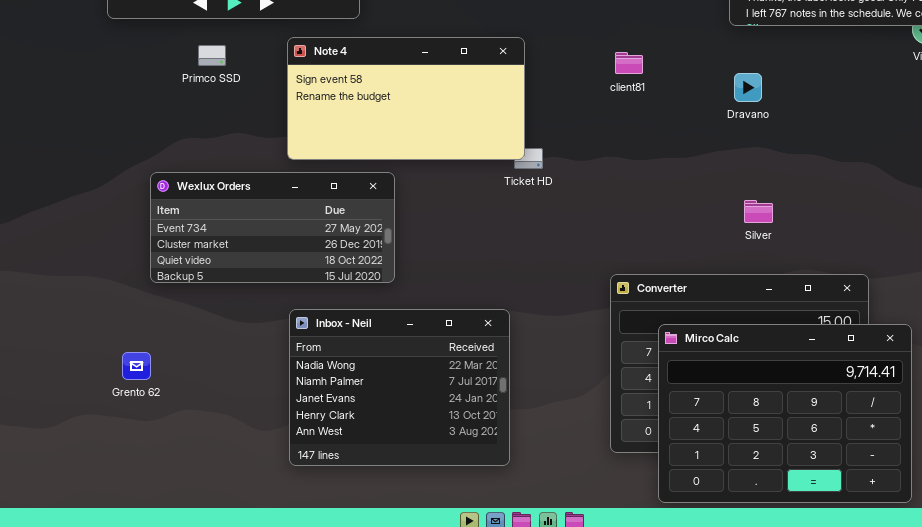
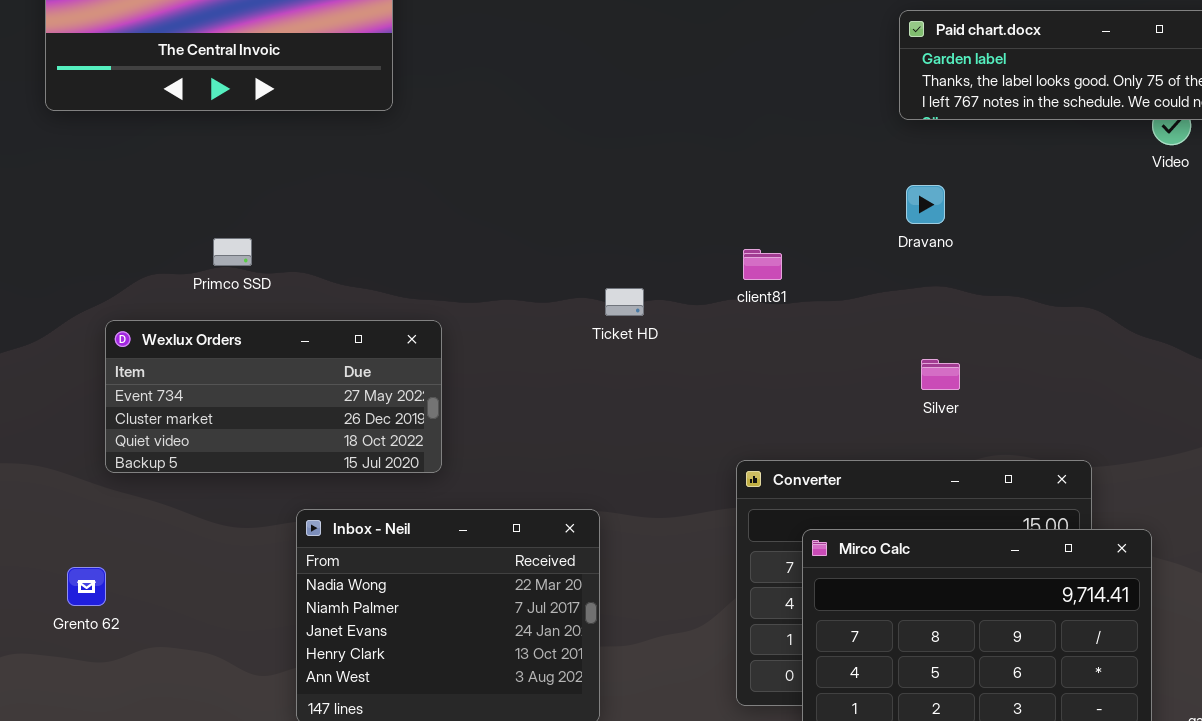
Note 4: [287,37,525,160] -> none, closed
Primco SSD: [198,45,226,66] -> [213,238,252,266], moved
client81: [615,52,643,74] -> [743,249,782,280], moved

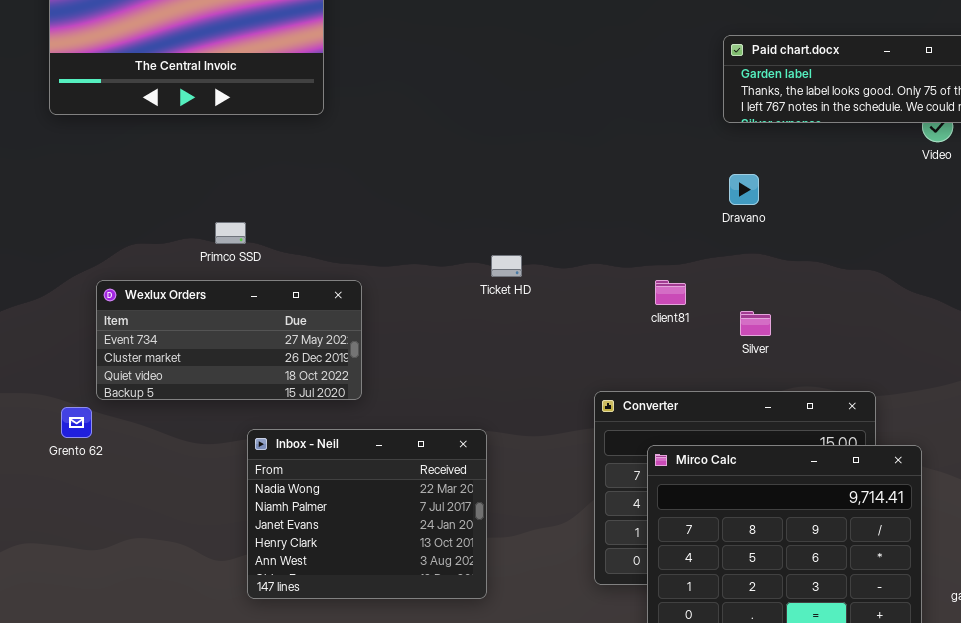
Primco SSD: [213,238,252,266] -> [215,222,246,244], moved
client81: [743,249,782,280] -> [655,280,686,305], moved
Grento 62: [67,567,106,606] -> [61,407,92,438], moved

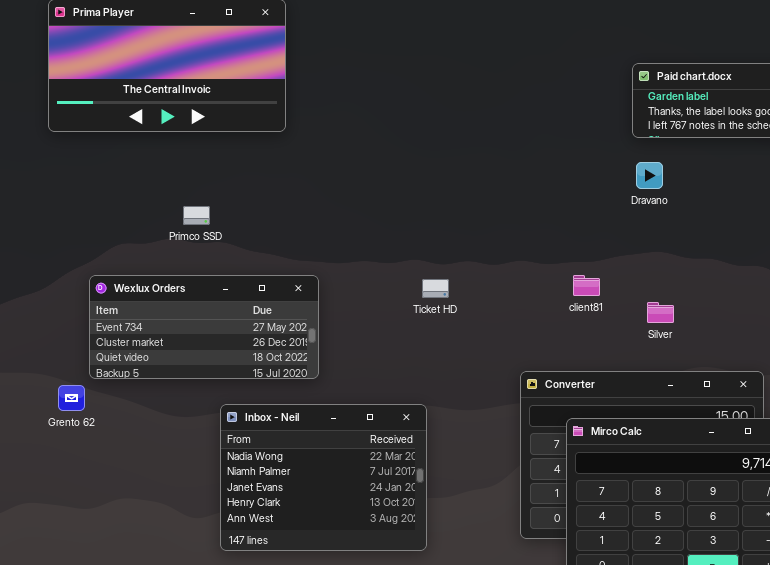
Dravano: [729,174,759,205] -> [636,162,663,189], moved
Primco SSD: [215,222,246,244] -> [183,206,210,225], moved
Ticket HD: [491,255,522,277] -> [422,279,449,298], moved

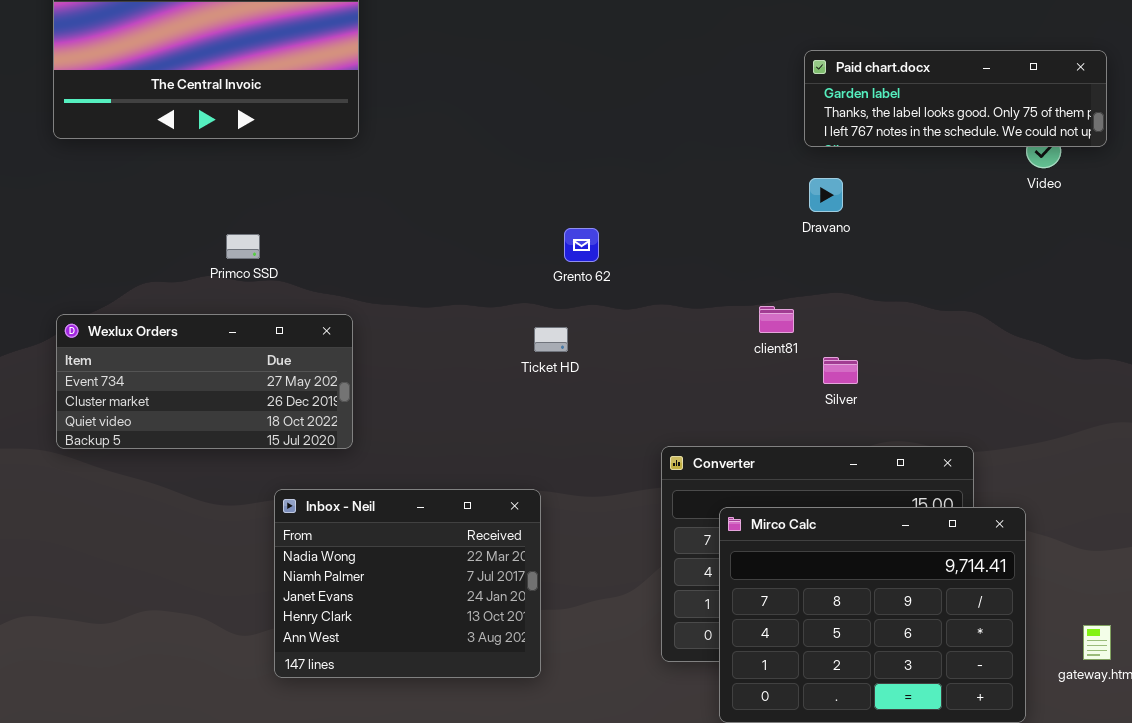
Wexlux Orders: [89,275,319,379] -> [56,314,353,449], moved
client81: [573,275,600,296] -> [759,306,794,333], moved
Grento 62: [58,385,85,411] -> [564,228,599,262], moved

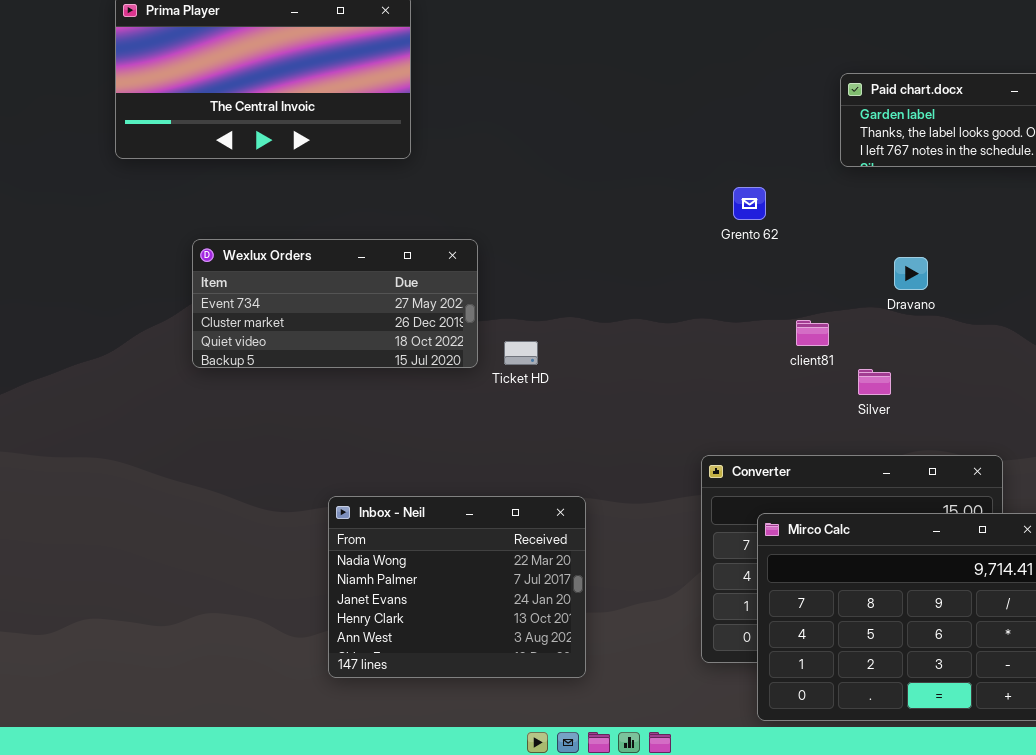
Dravano: [809,178,843,212] -> [894,257,928,290], moved
Grento 62: [564,228,599,262] -> [733,187,766,220], moved
Wexlux Orders: [56,314,353,449] -> [192,239,478,368], moved
Ticket HD: [534,327,568,352] -> [504,341,538,365], moved

